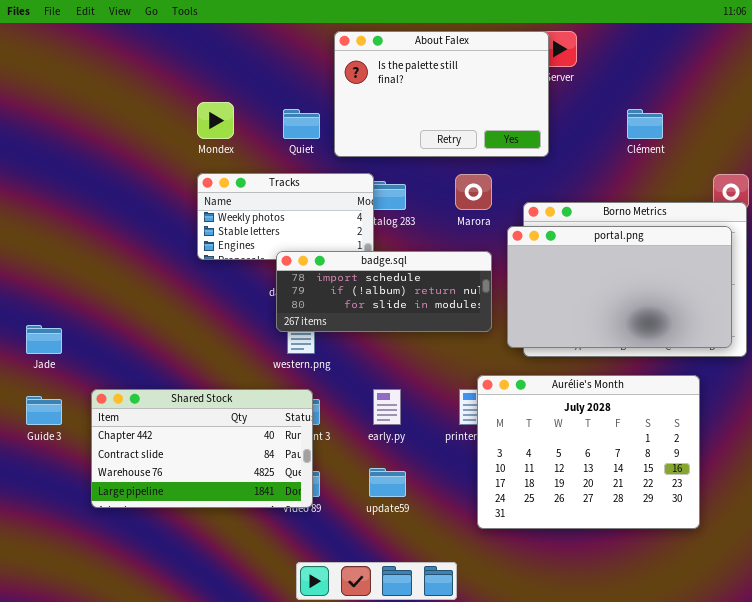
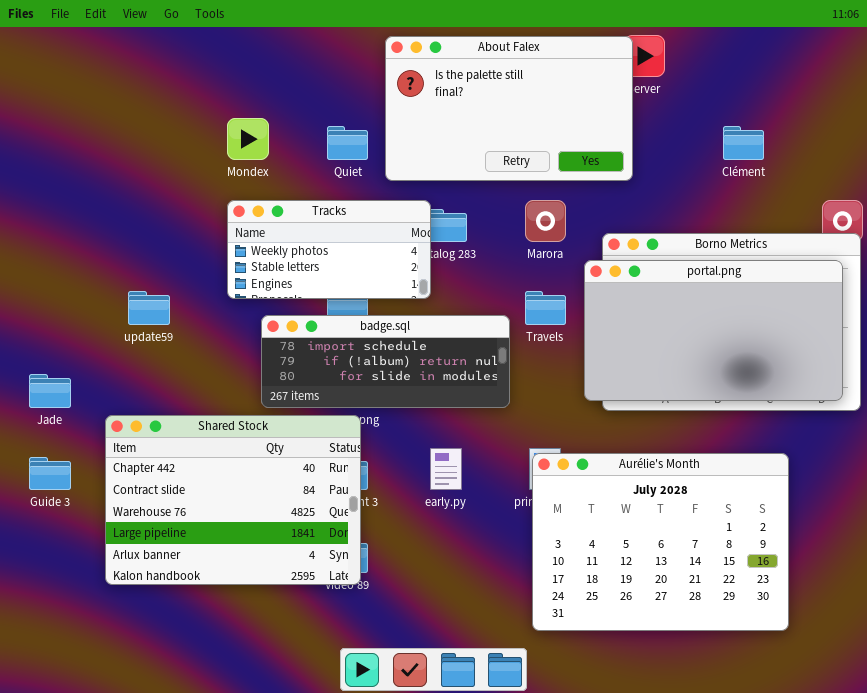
badge.sql: [276,251,492,332] -> [261,315,510,408], moved
Aurélie's Month: [477,375,700,529] -> [532,453,789,631], moved
Shared Stock: [91,389,313,508] -> [105,415,361,585], resized
update59: [369,468,406,497] -> [128,291,170,325], moved

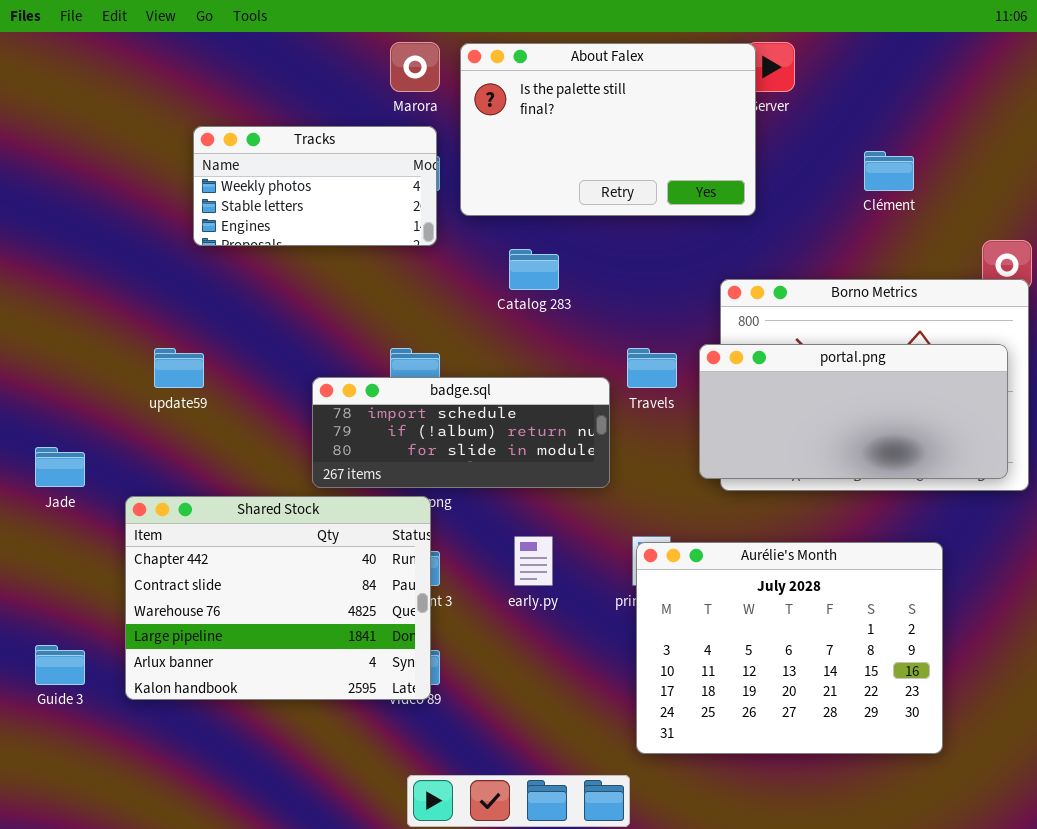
Tracks: [227,200,431,299] -> [193,126,437,246], moved
Marora: [525,200,566,242] -> [390,42,440,92], moved
portal.png: [584,260,843,401] -> [699,344,1008,479], resized
Guide 3: [29,457,71,490] -> [35,645,85,685], moved

